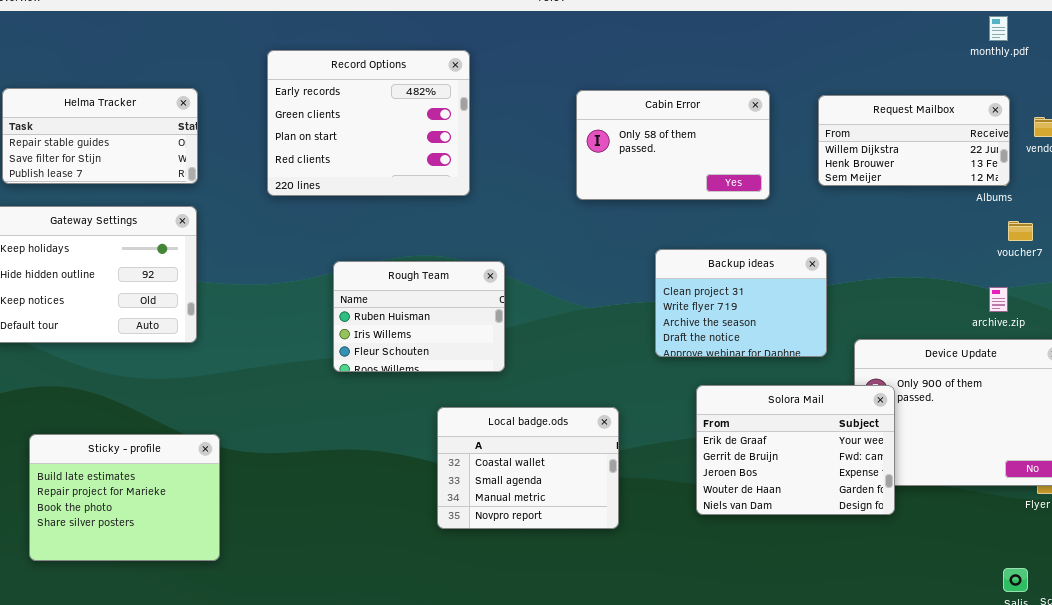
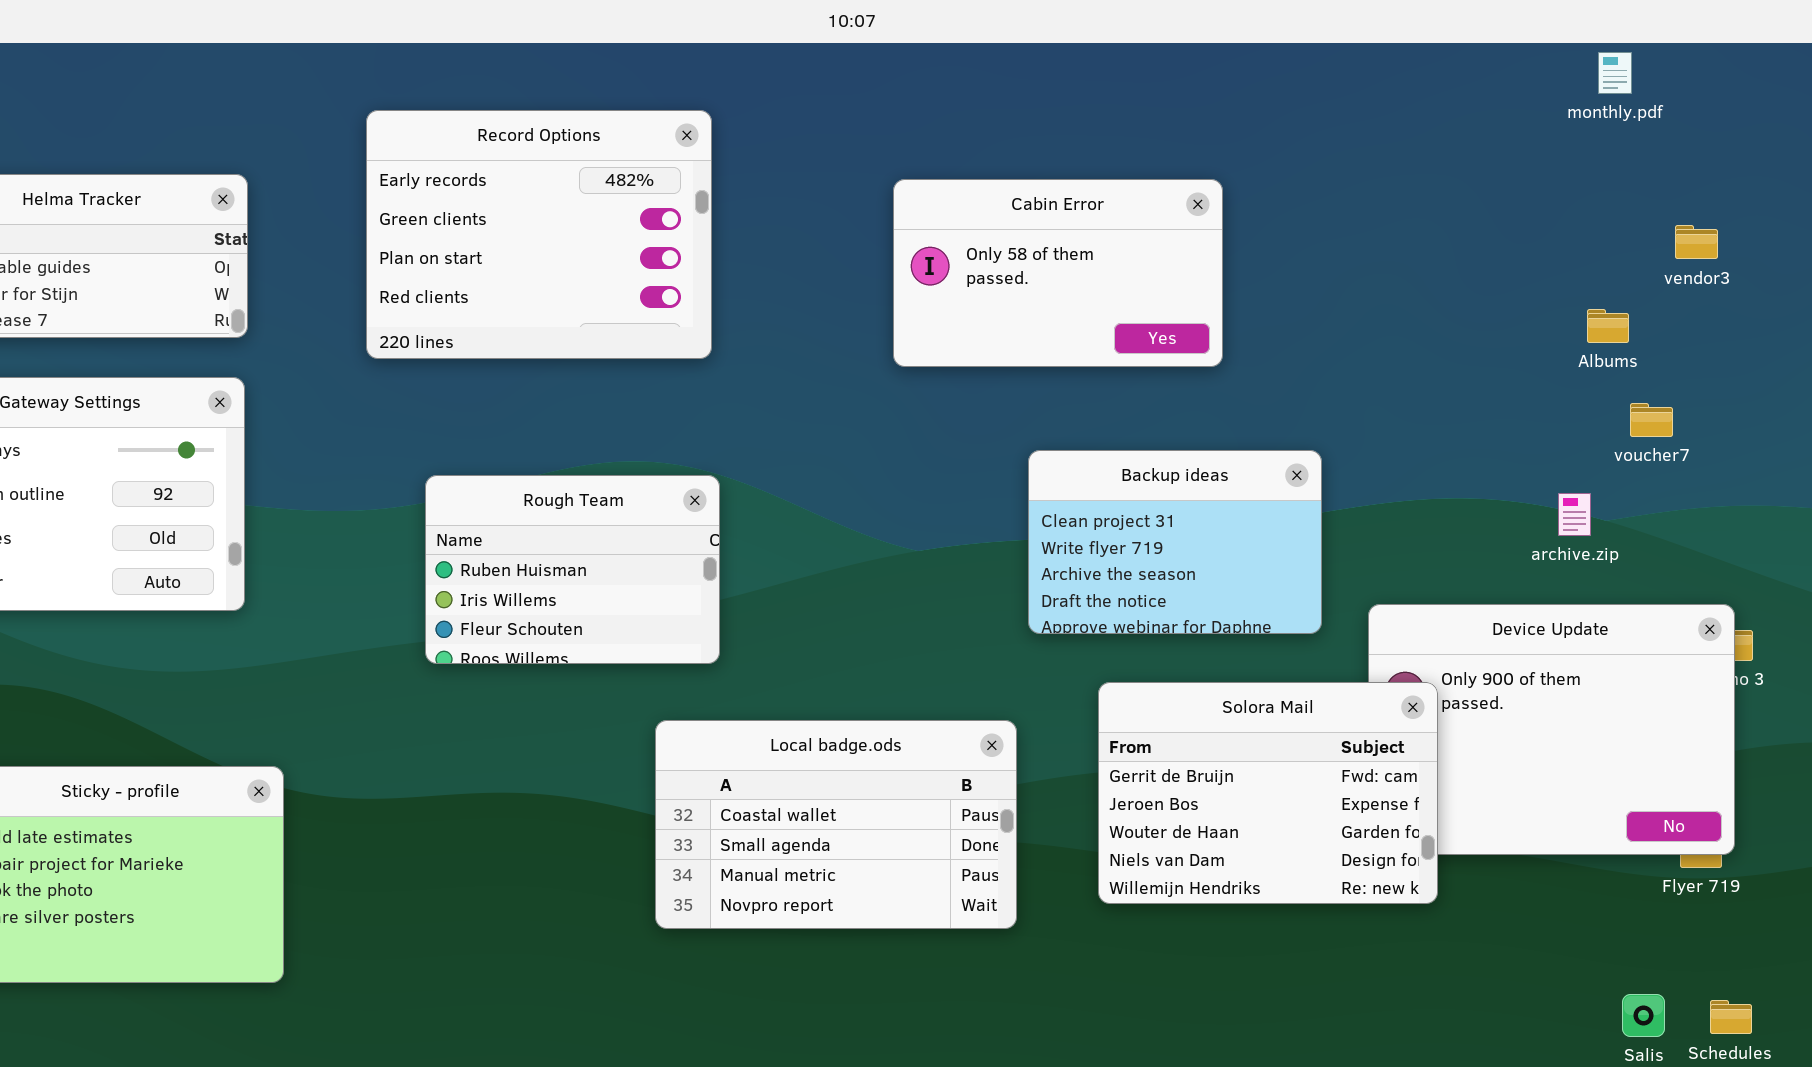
Request Mailbox: [818,95,1010,186] -> none, closed
Rough Team: [333,261,505,372] -> [425,475,720,664], moved
archive.zip: [989,287,1008,312] -> [1558,493,1591,536], moved
Solora Mail: [696,385,895,515] -> [1098,682,1438,904], scrolled down 1 row
Local badge.ods: [437,407,619,529] -> [655,720,1017,929], resized

